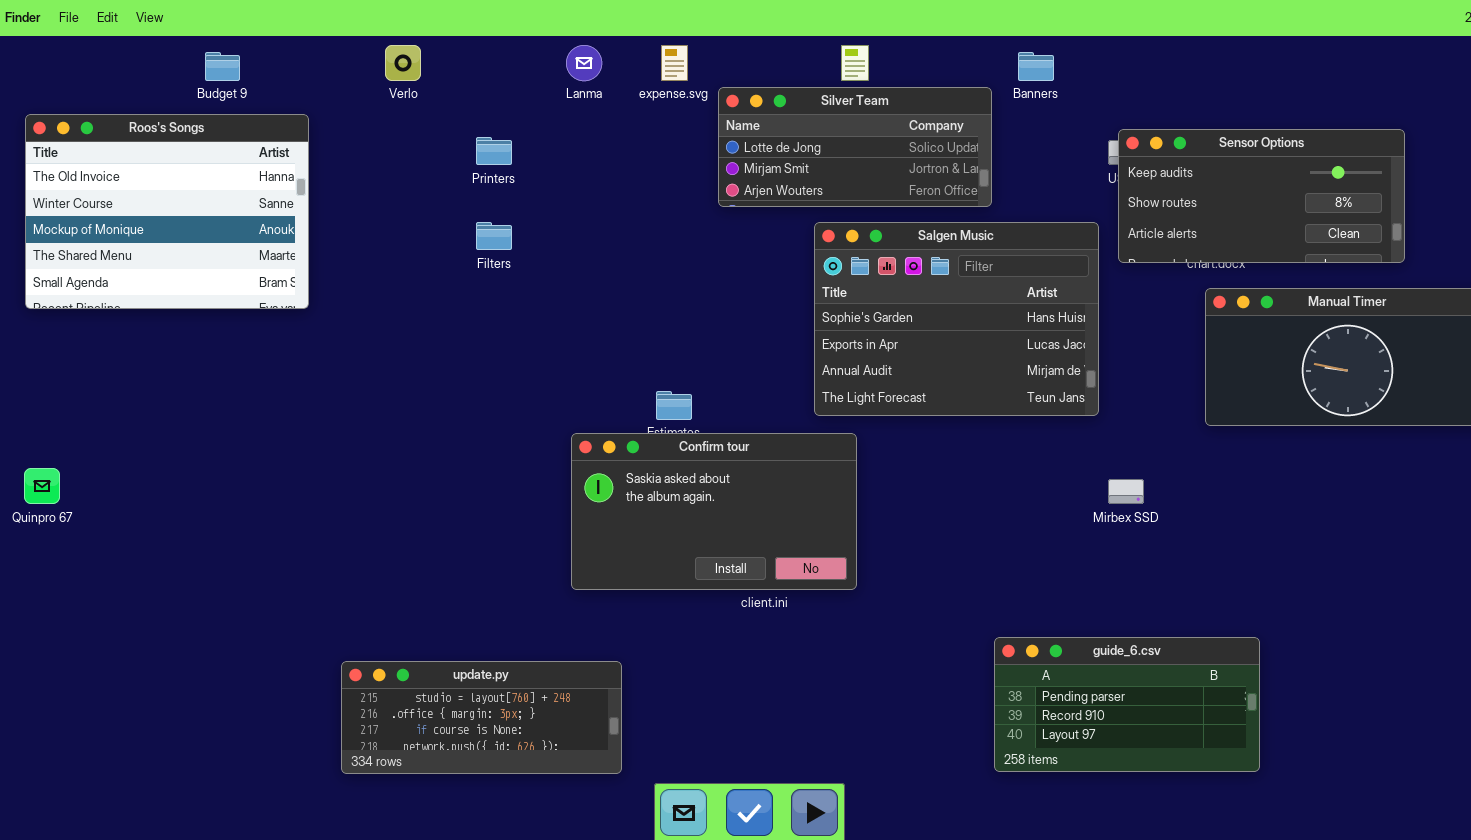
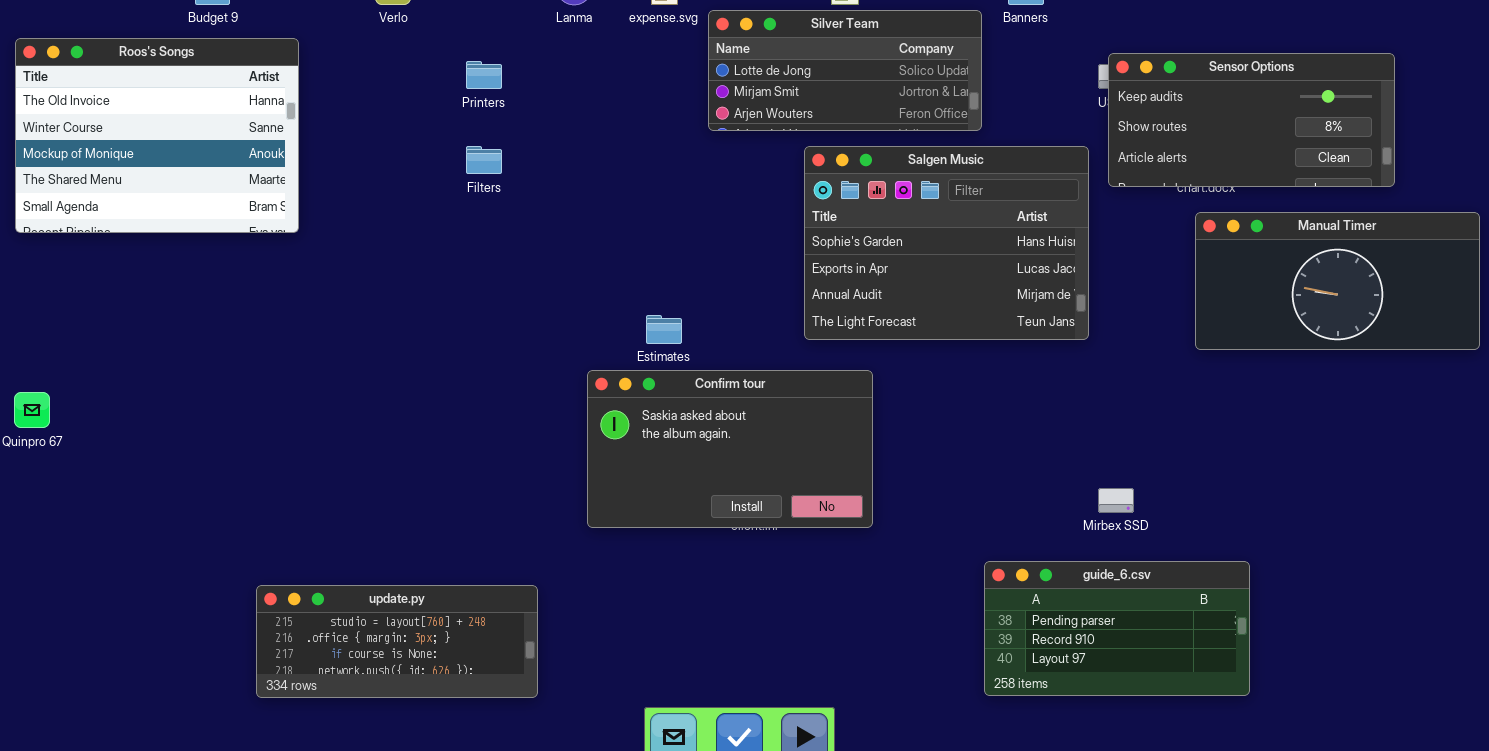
Confirm tour: [571,433,857,590] -> [587,370,873,528], moved
Mirbex SSD: [1108,479,1144,504] -> [1098,488,1134,513], moved
update.py: [341,661,622,774] -> [256,585,538,698], moved

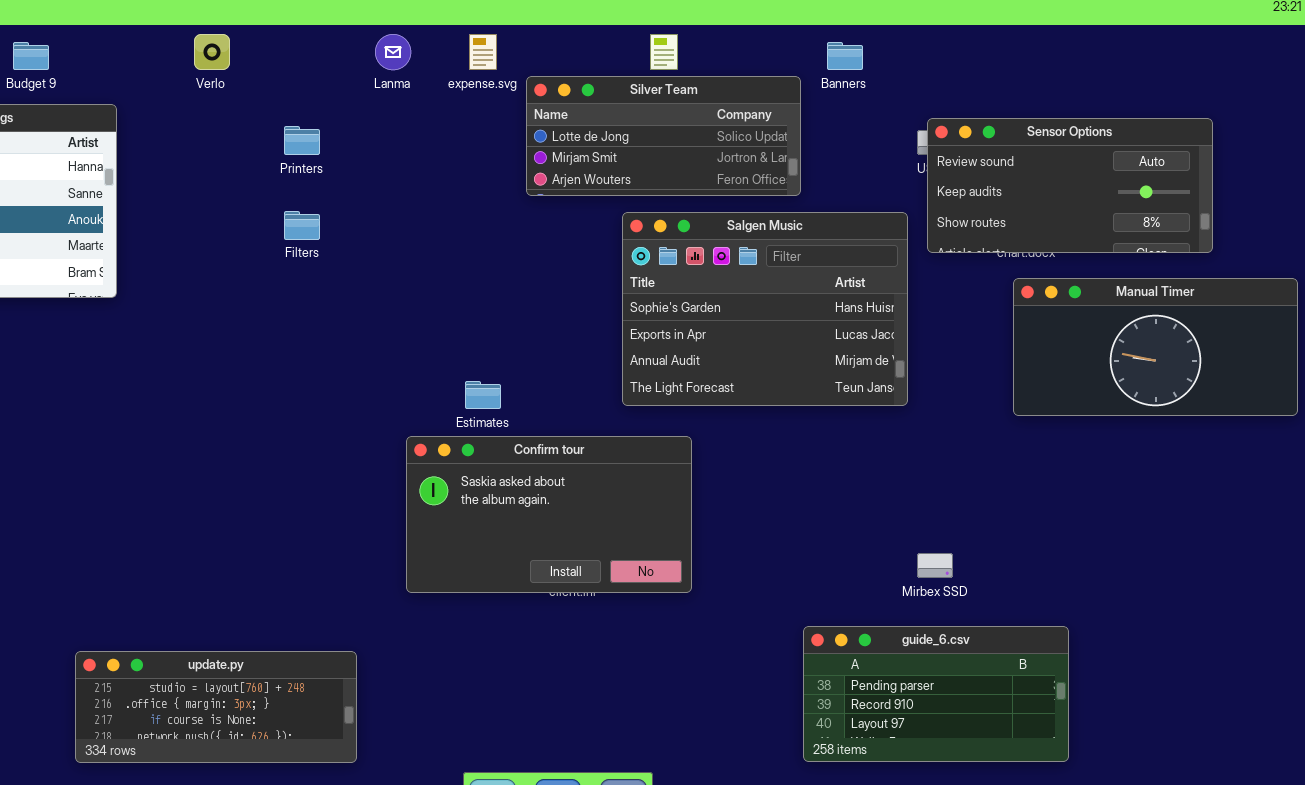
Sensor Options: [1108,53,1395,187] -> [927,118,1213,253], scrolled up 1 row

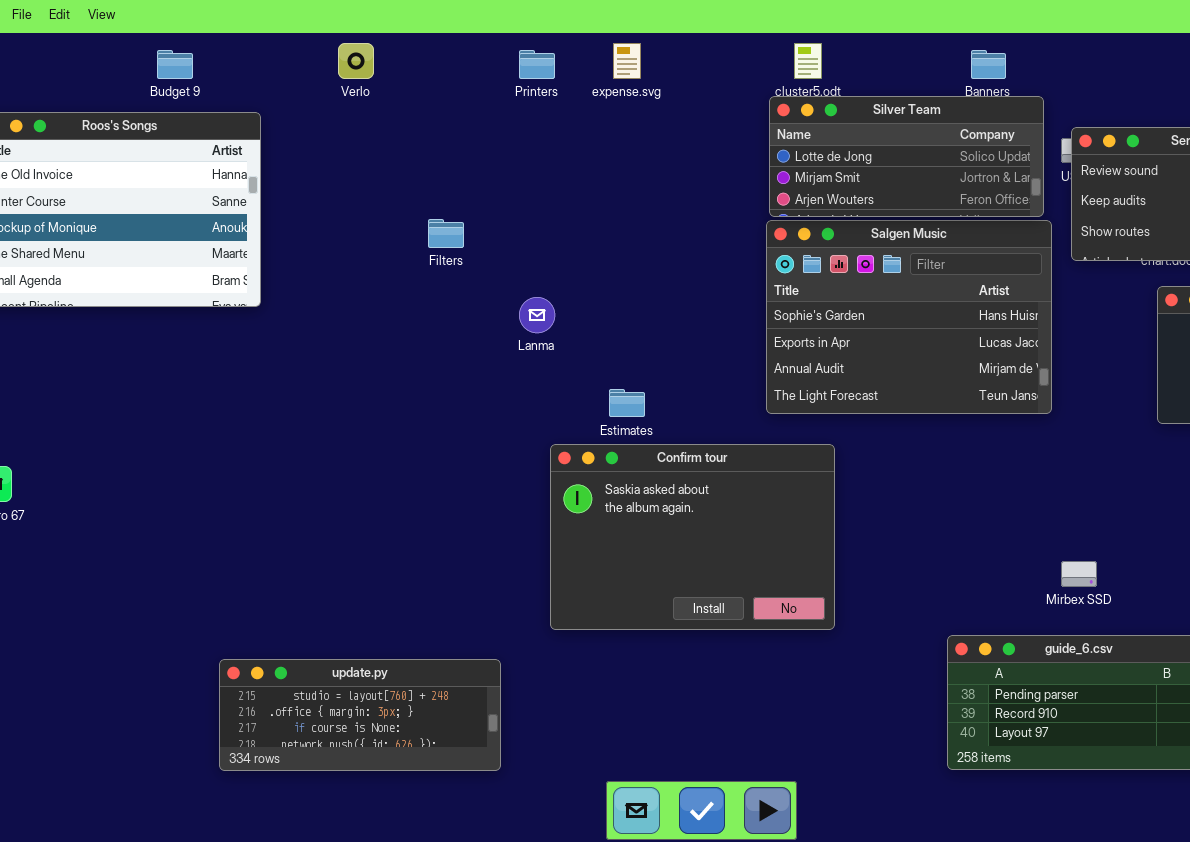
Lanma: [375,34,411,70] -> [519,297,555,333], moved
Silver Team: [526,76,801,196] -> [769,96,1044,217], moved
Printers: [284,126,320,155] -> [519,50,555,79], moved
Confirm tour: [406,436,692,593] -> [550,444,835,630], resized

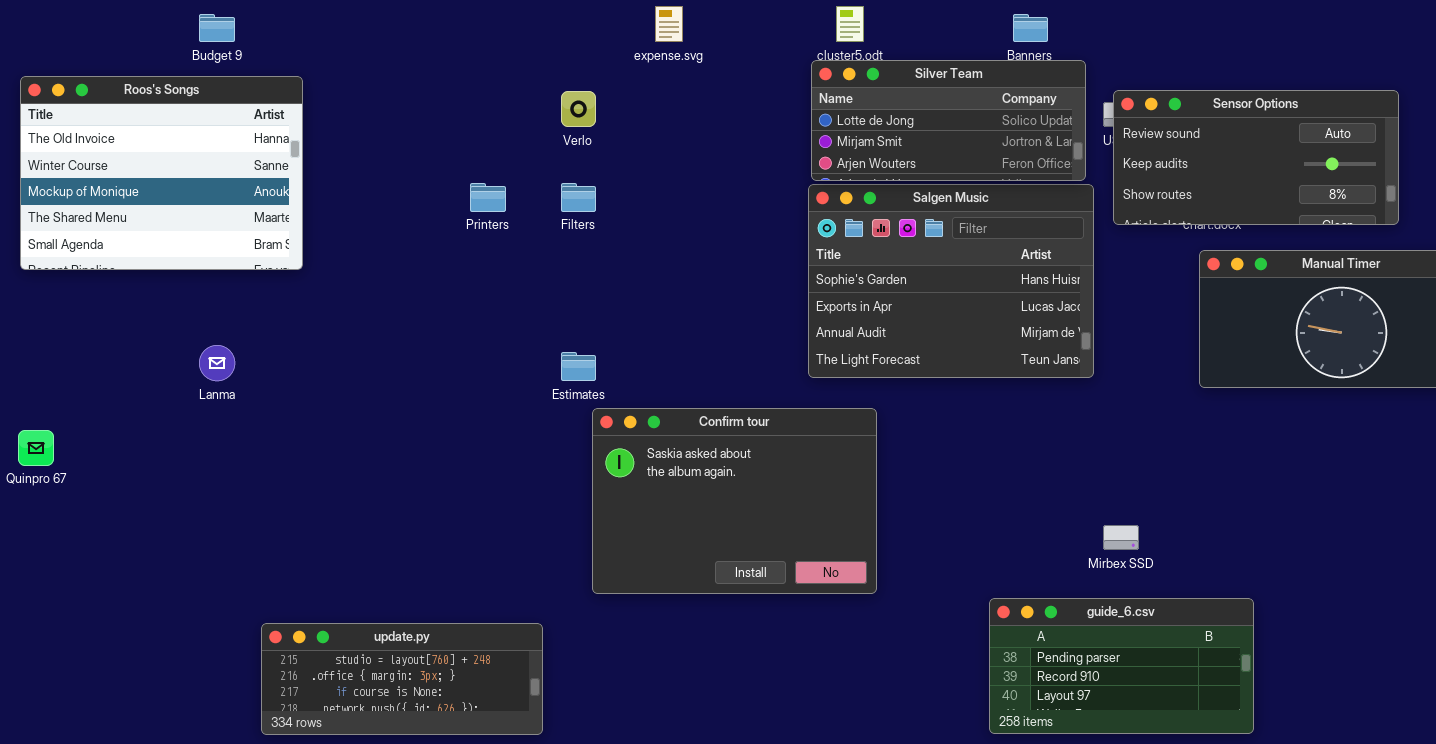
Verlo: [338,43,374,79] -> [561,91,596,127], moved
Printers: [519,50,555,79] -> [470,183,506,212], moved
Filters: [428,219,464,248] -> [561,183,596,212], moved
Lanma: [519,297,555,333] -> [199,345,235,381], moved
Estimates: [609,389,645,417] -> [561,352,596,381], moved

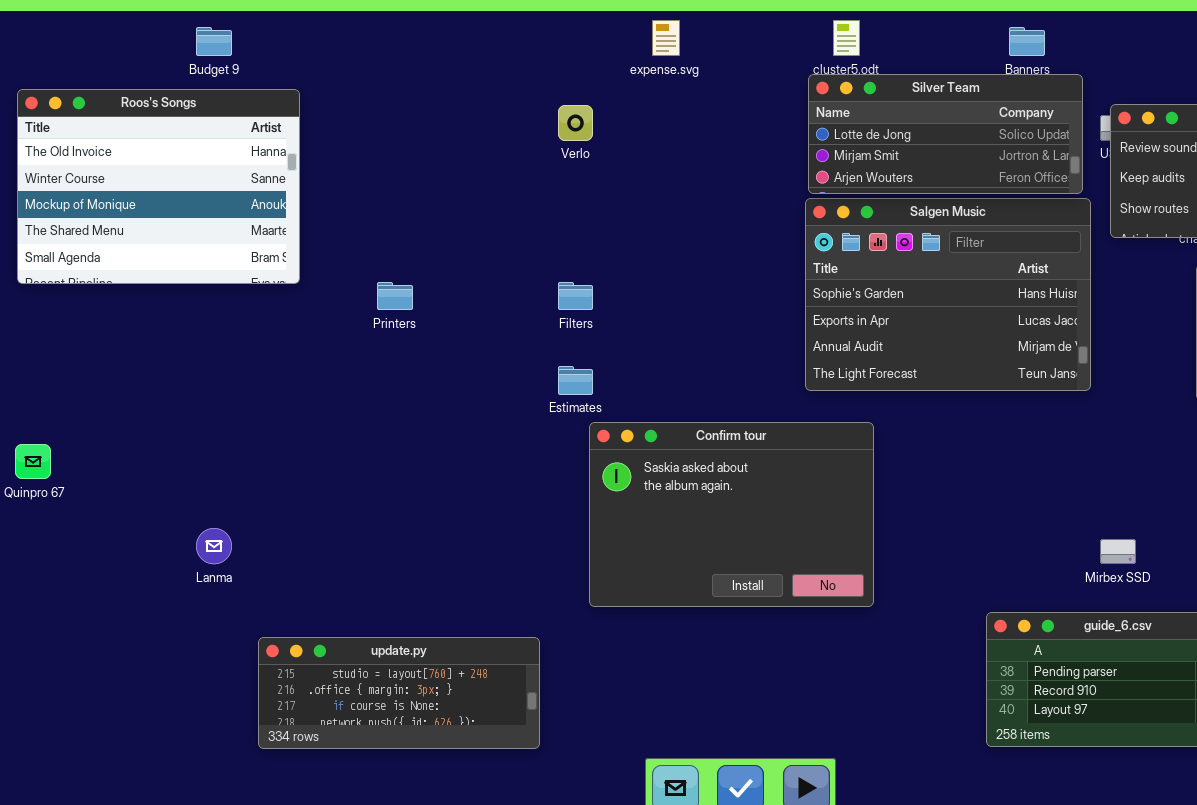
Printers: [470,183,506,212] -> [377,282,413,310], moved
Filters: [561,183,596,212] -> [558,282,593,310], moved
Lanma: [199,345,235,381] -> [196,528,232,564], moved

